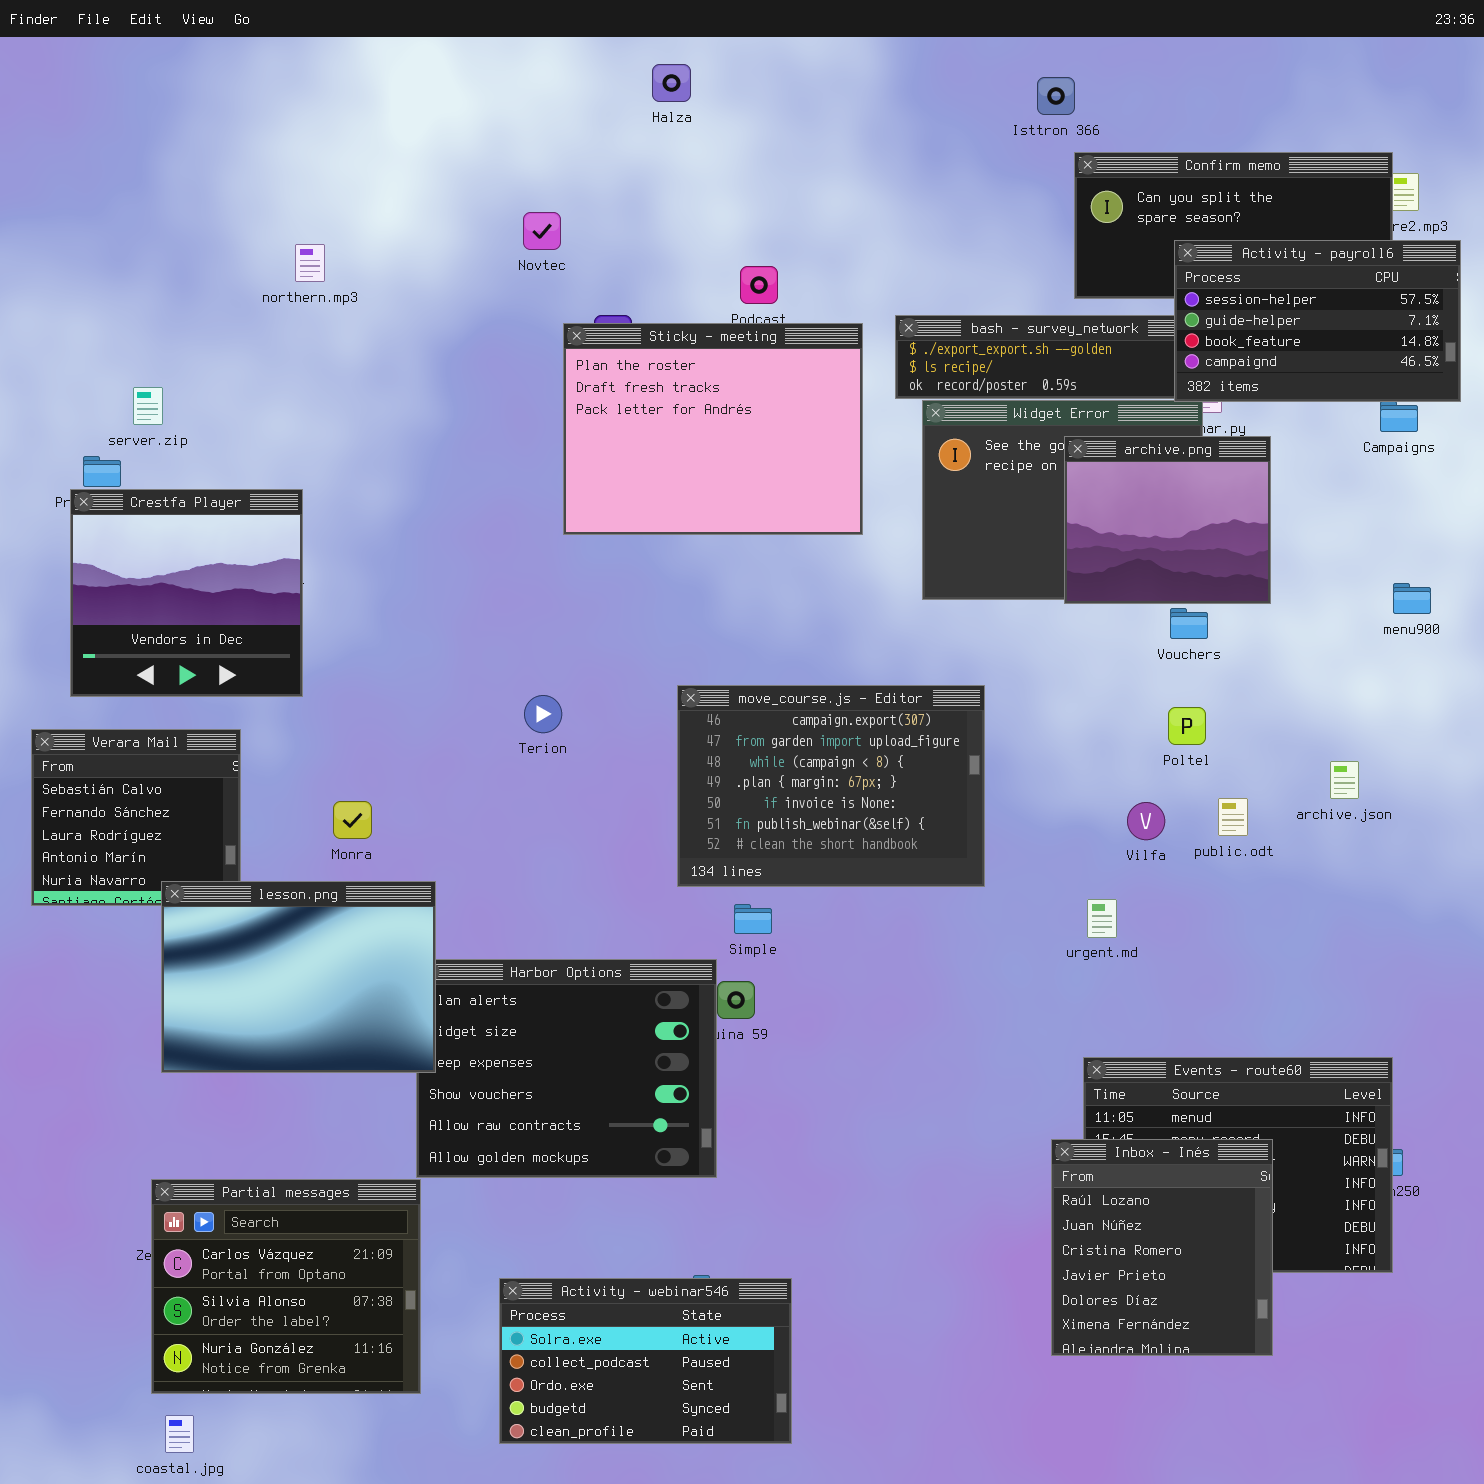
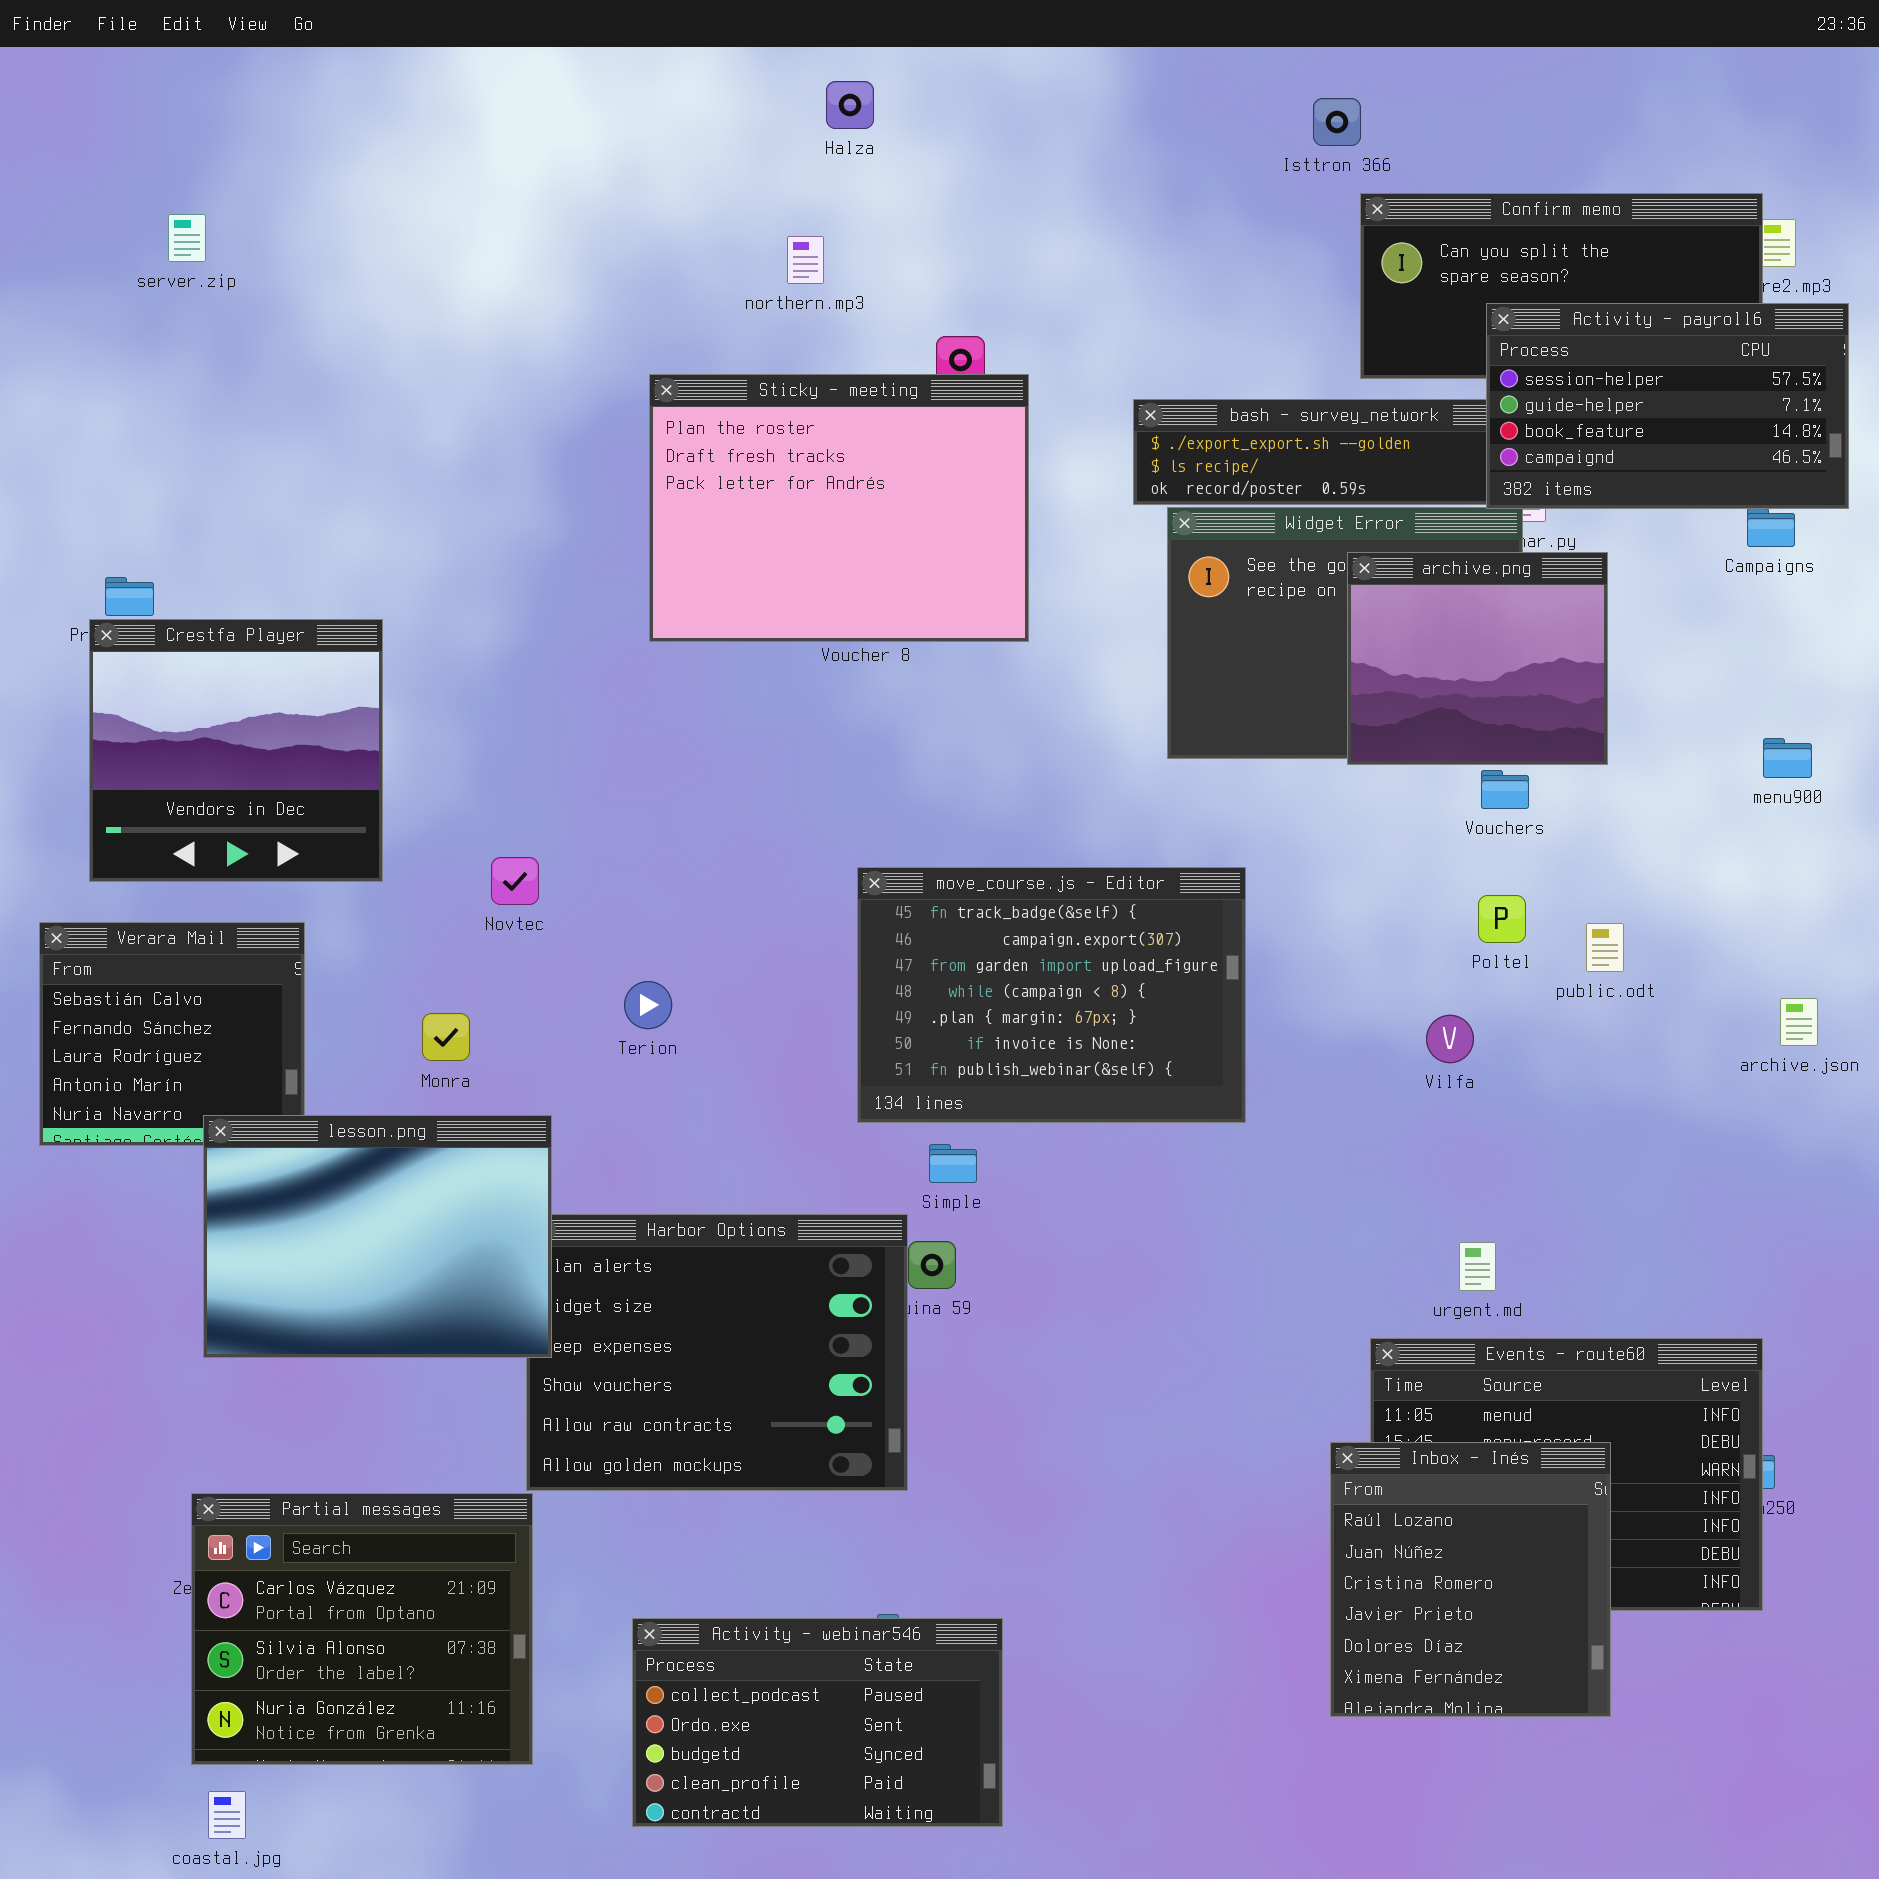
Novtec: [523,212,561,250] -> [491,857,539,905], moved
northern.mp3: [295,244,325,282] -> [787,236,824,284], moved
Sticky - meeting: [563,323,863,535] -> [649,374,1029,642], moved
server.zip: [133,387,163,425] -> [168,214,206,262], moved
move_course.js - Editor: [677,685,985,887] -> [857,867,1246,1123], scrolled up 1 row
Terion: [524,695,562,733] -> [624,981,672,1029], moved
archive.json: [1330,761,1359,799] -> [1780,998,1818,1046], moved
public.odt: [1218,798,1248,836] -> [1586,923,1624,972], moved
urgent.md: [1087,899,1117,938] -> [1459,1242,1496,1291], moved
Activity - webinar546: [499,1278,792,1444] -> [632,1618,1003,1827], scrolled down 1 row

